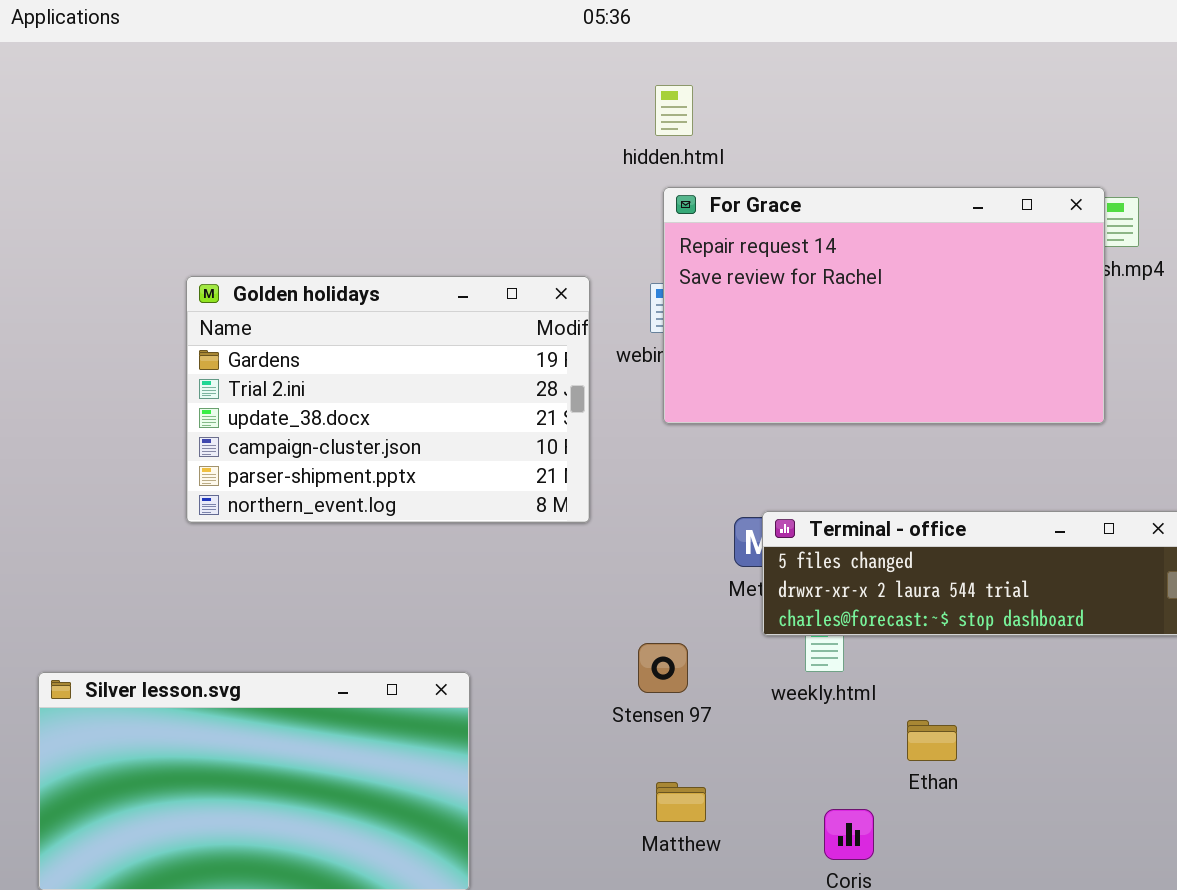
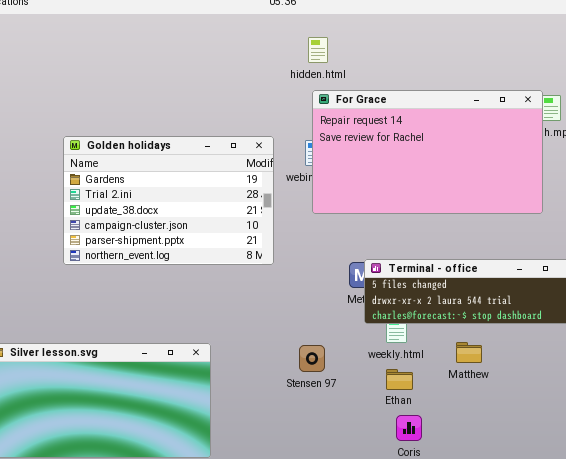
Stensen 97: [638,643,688,693] -> [299,345,325,372], moved
Ethan: [907,720,957,761] -> [386,369,413,390], moved
Matthew: [656,782,706,822] -> [456,342,482,363], moved

